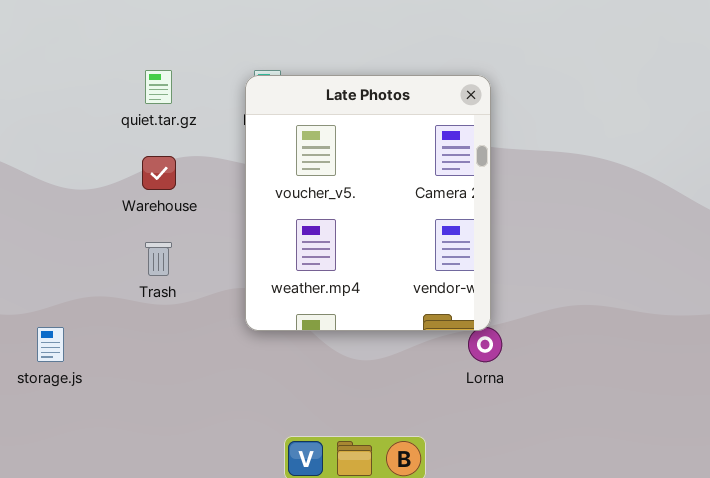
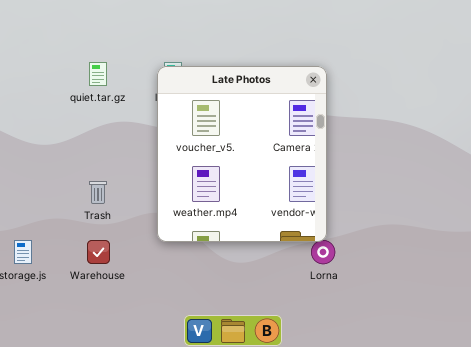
Warehouse: [142,156,176,190] -> [87,240,110,264], moved

